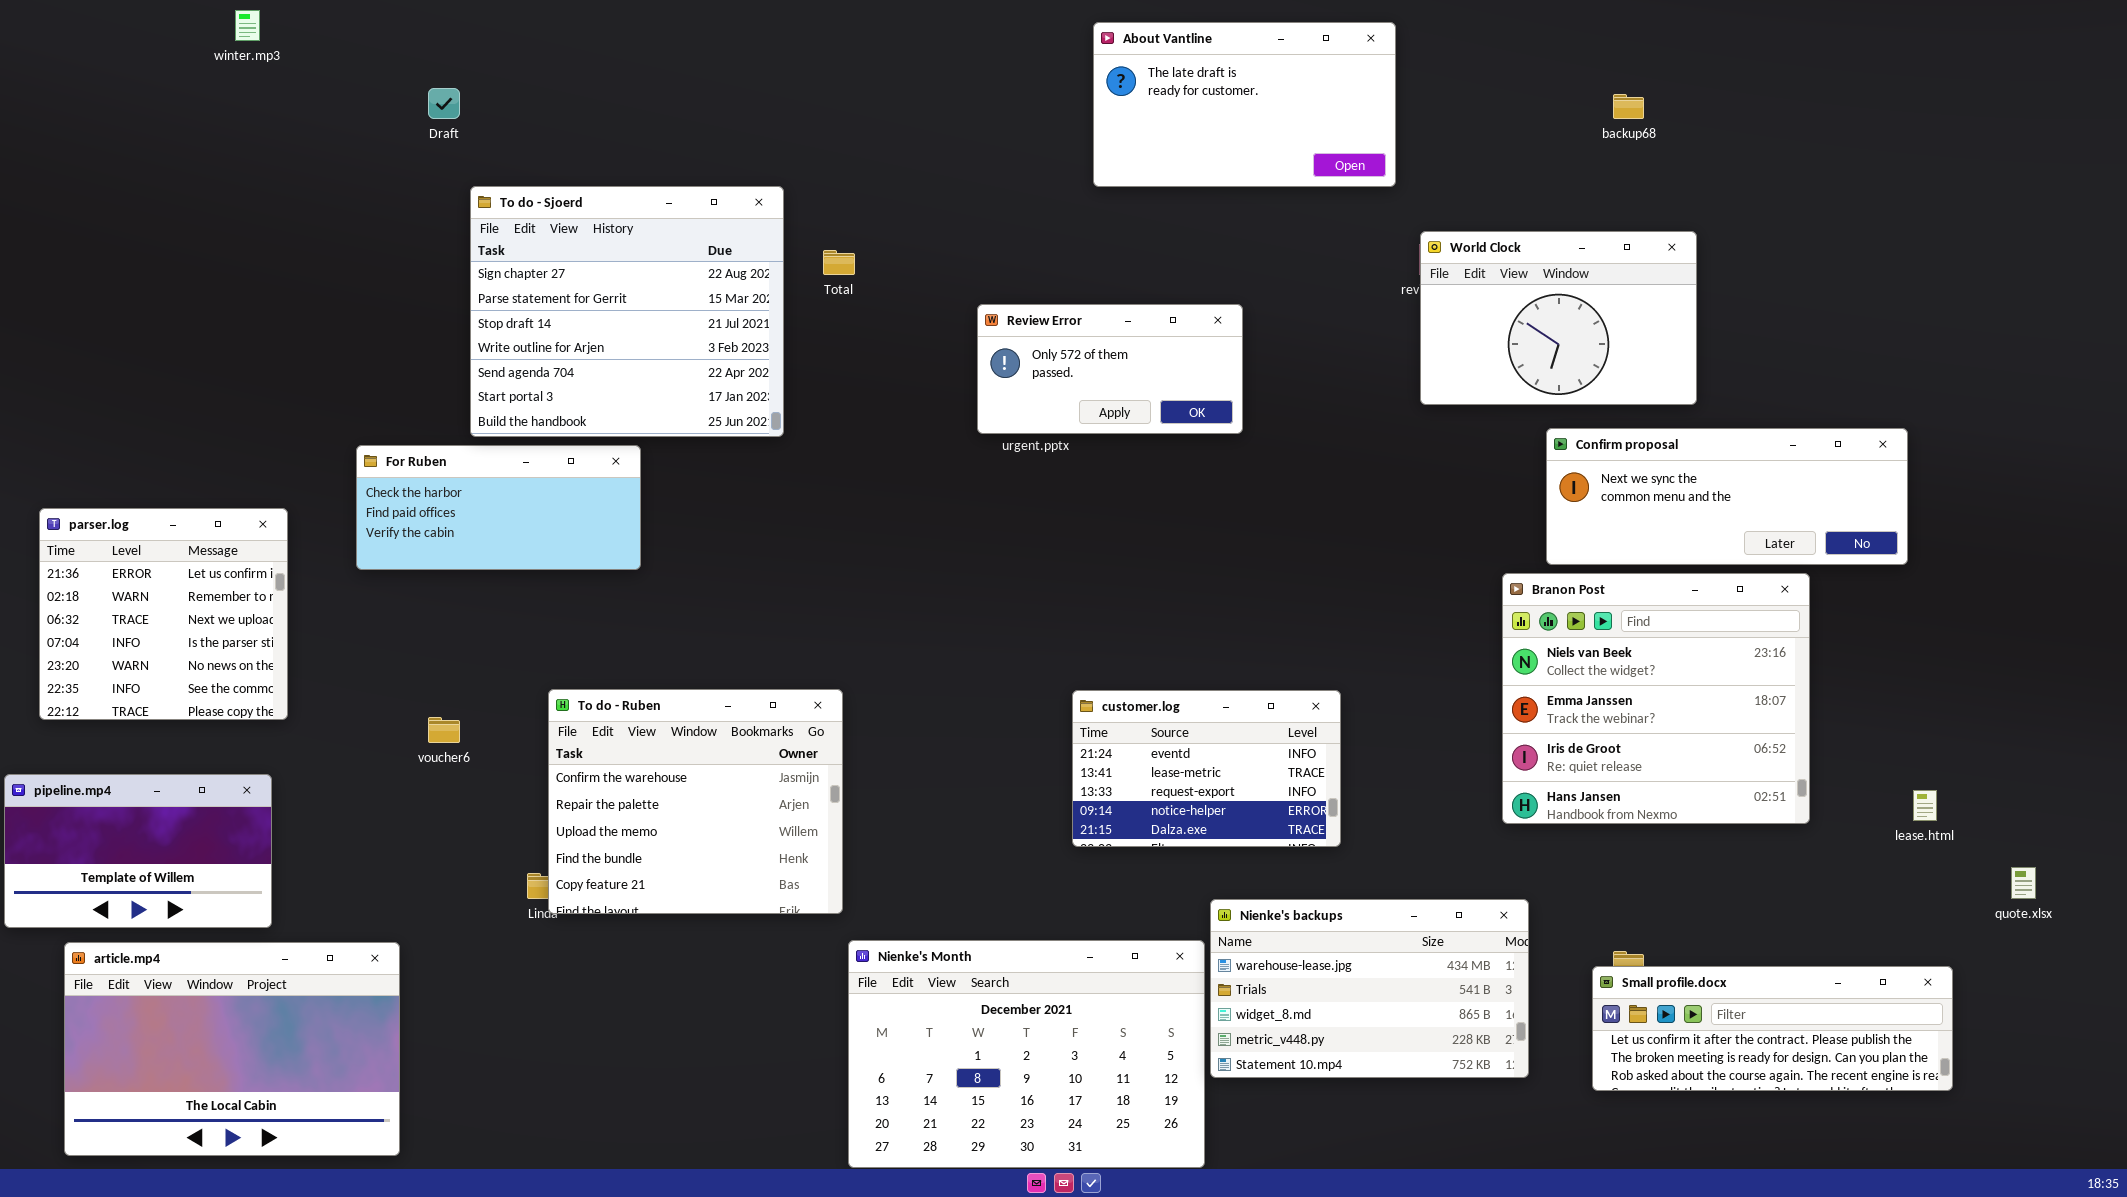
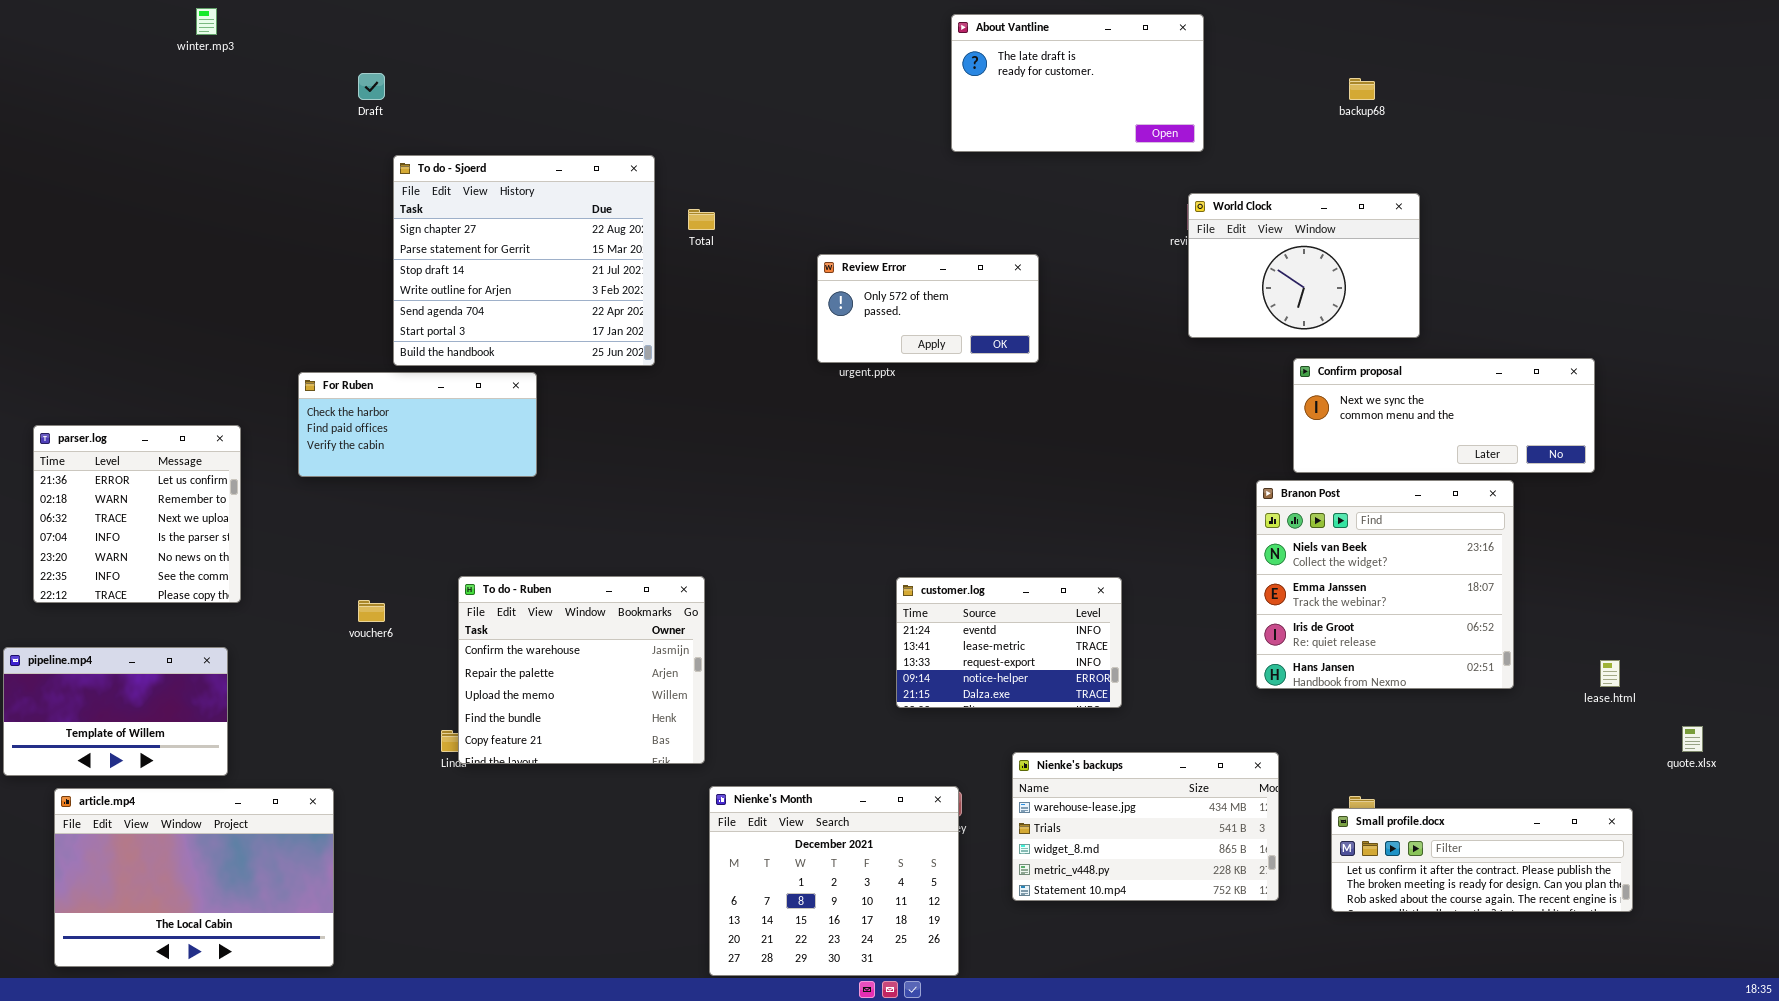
About Vantline: [1093,22,1396,187] -> [951,14,1204,152], moved
Nienke's Month: [848,940,1205,1168] -> [709,786,959,976], resized

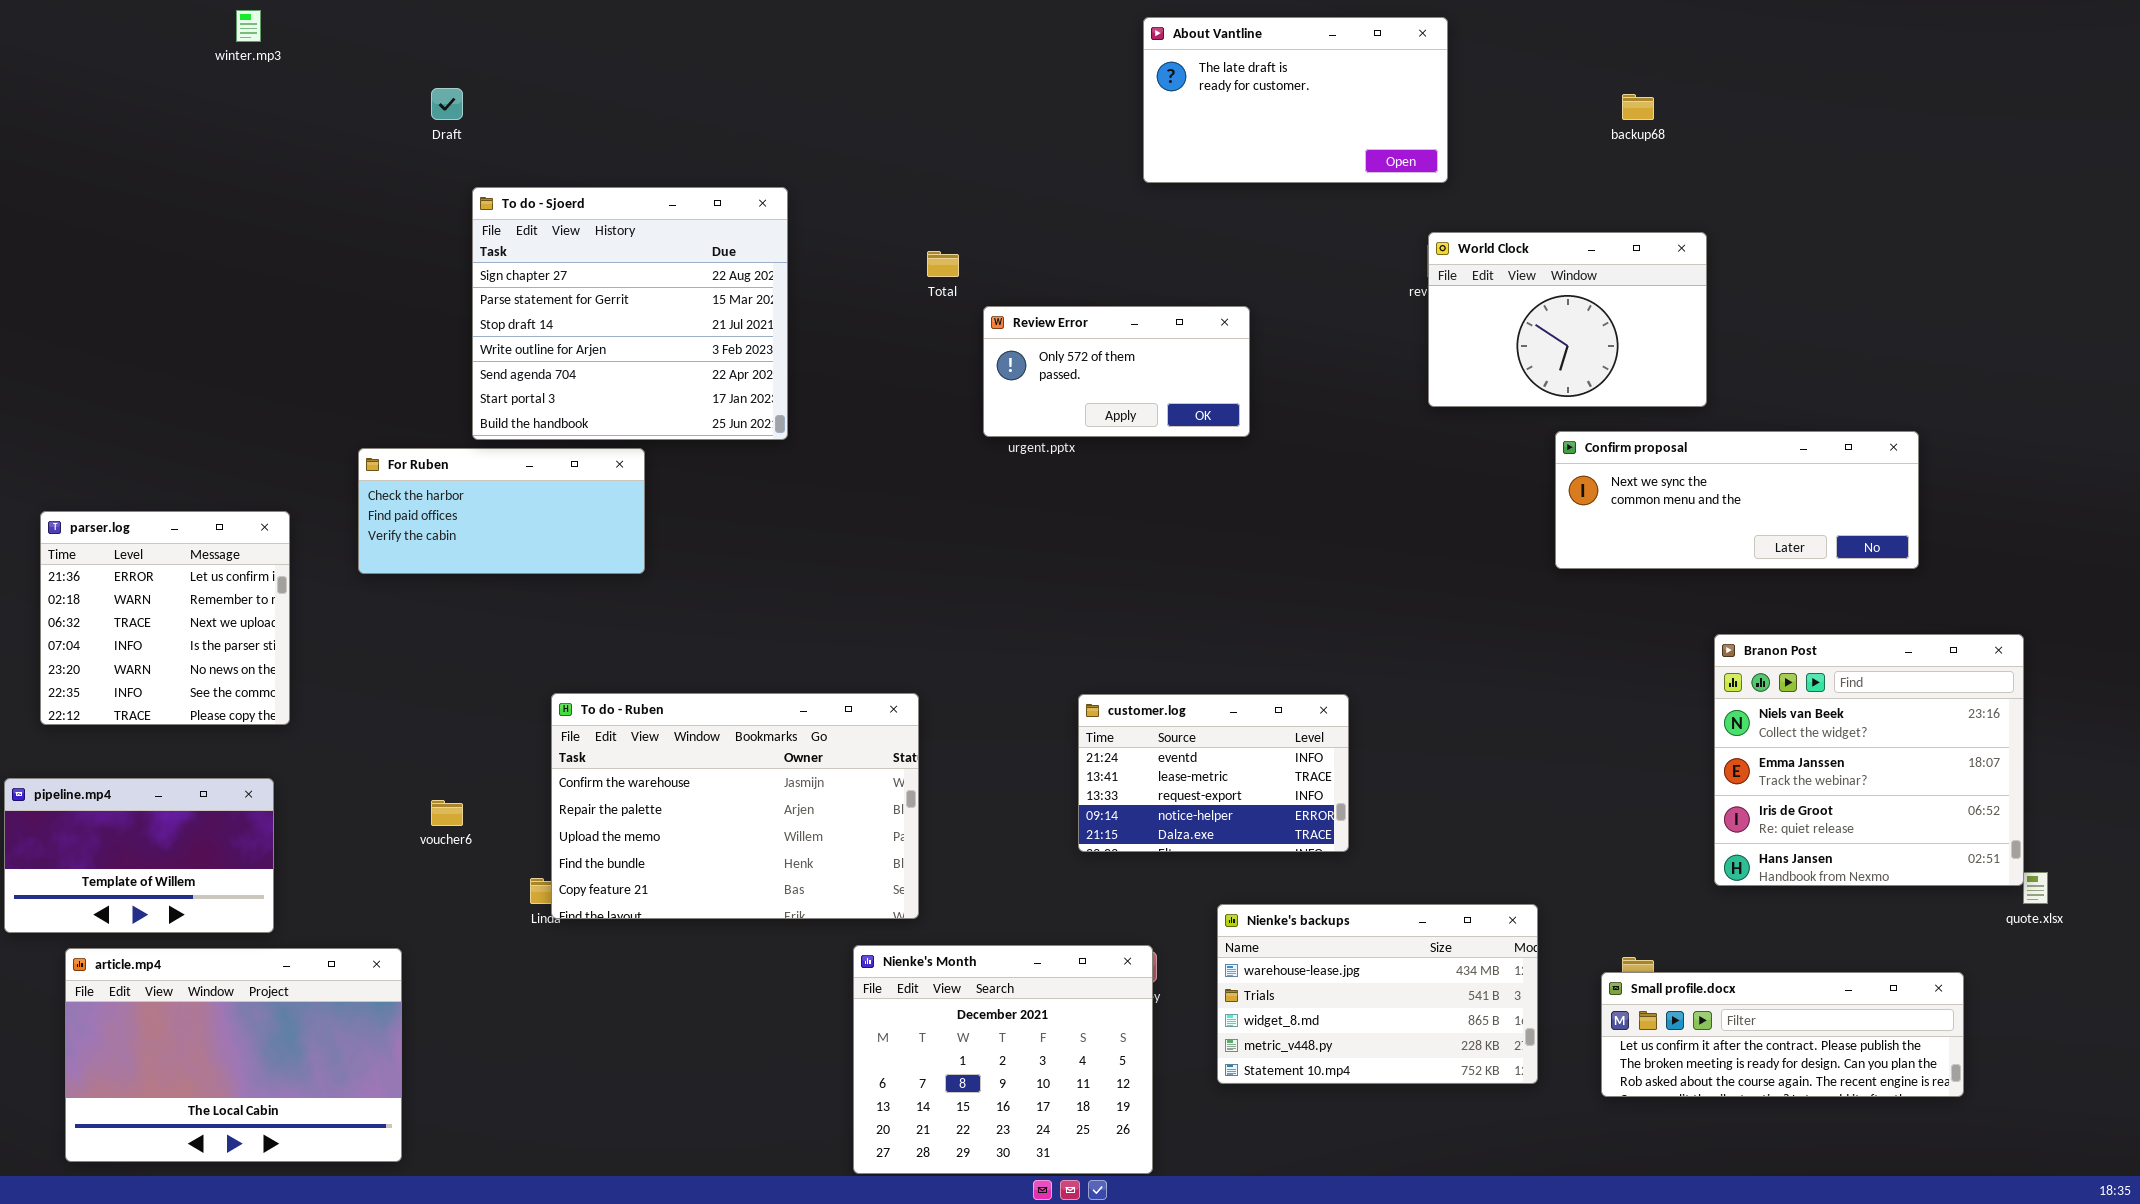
Total: [688,209,715,230] -> [927,251,959,277], moved
Branon Post: [1256,480,1514,689] -> [1714,634,2024,886], moved
To do - Ruben: [458,576,705,764] -> [551,693,919,919], resized
voucher6: [358,600,385,622] -> [431,800,463,826], moved

